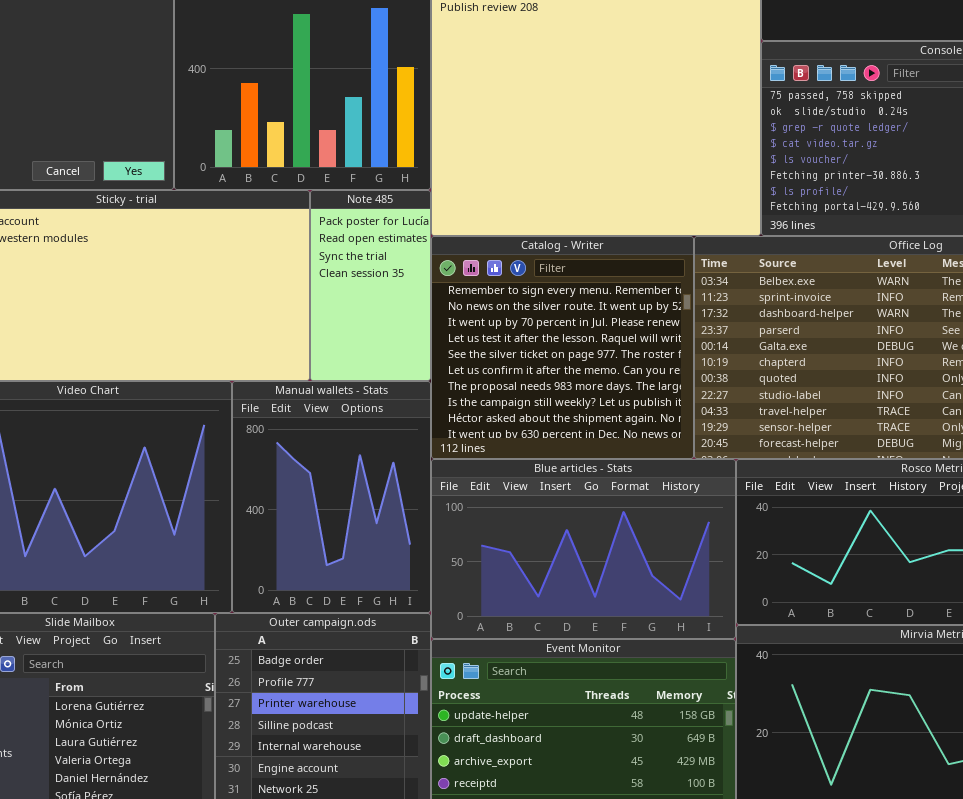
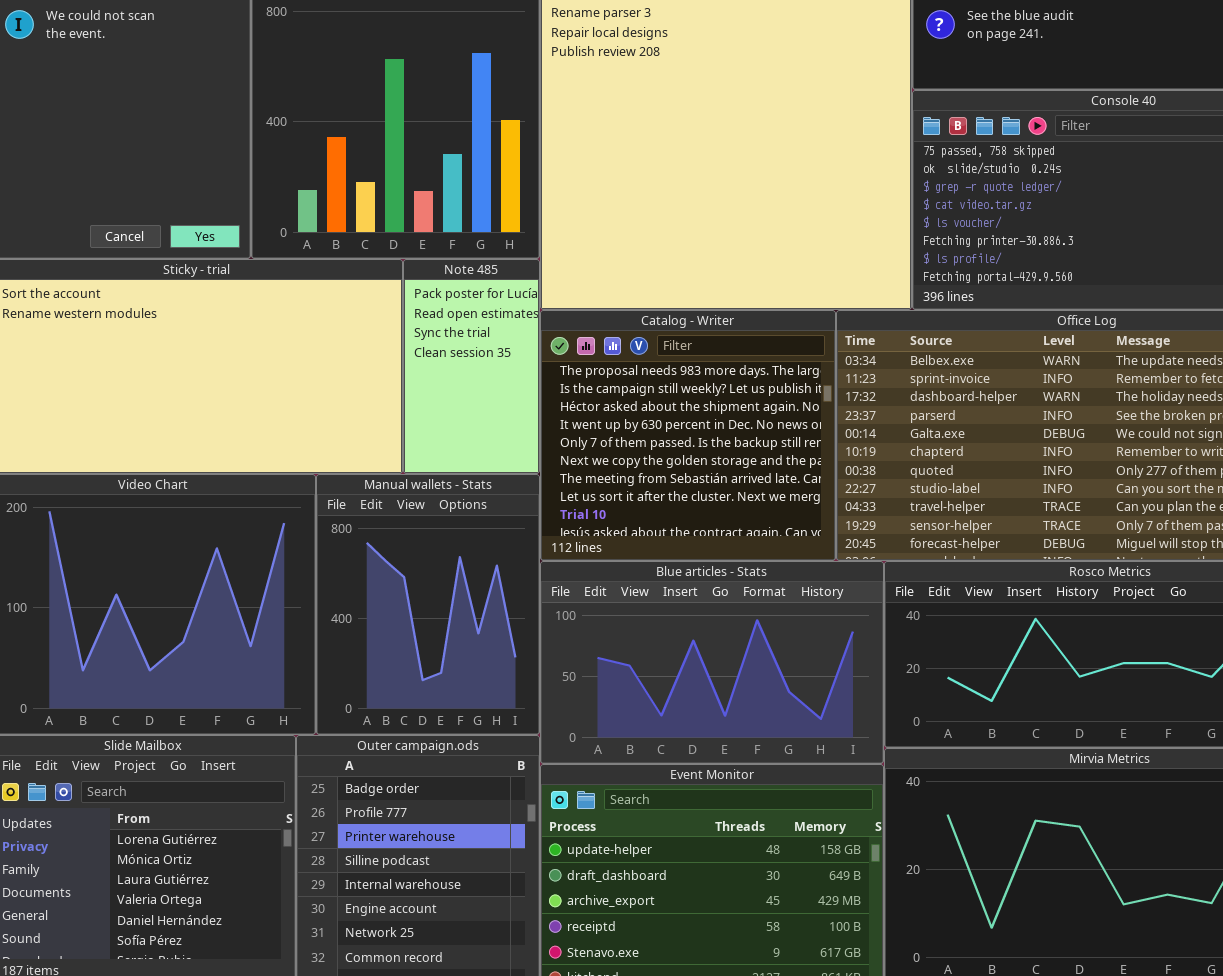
Catalog - Writer: [431,236,694,459] -> [540,310,836,561], scrolled down 6 rows

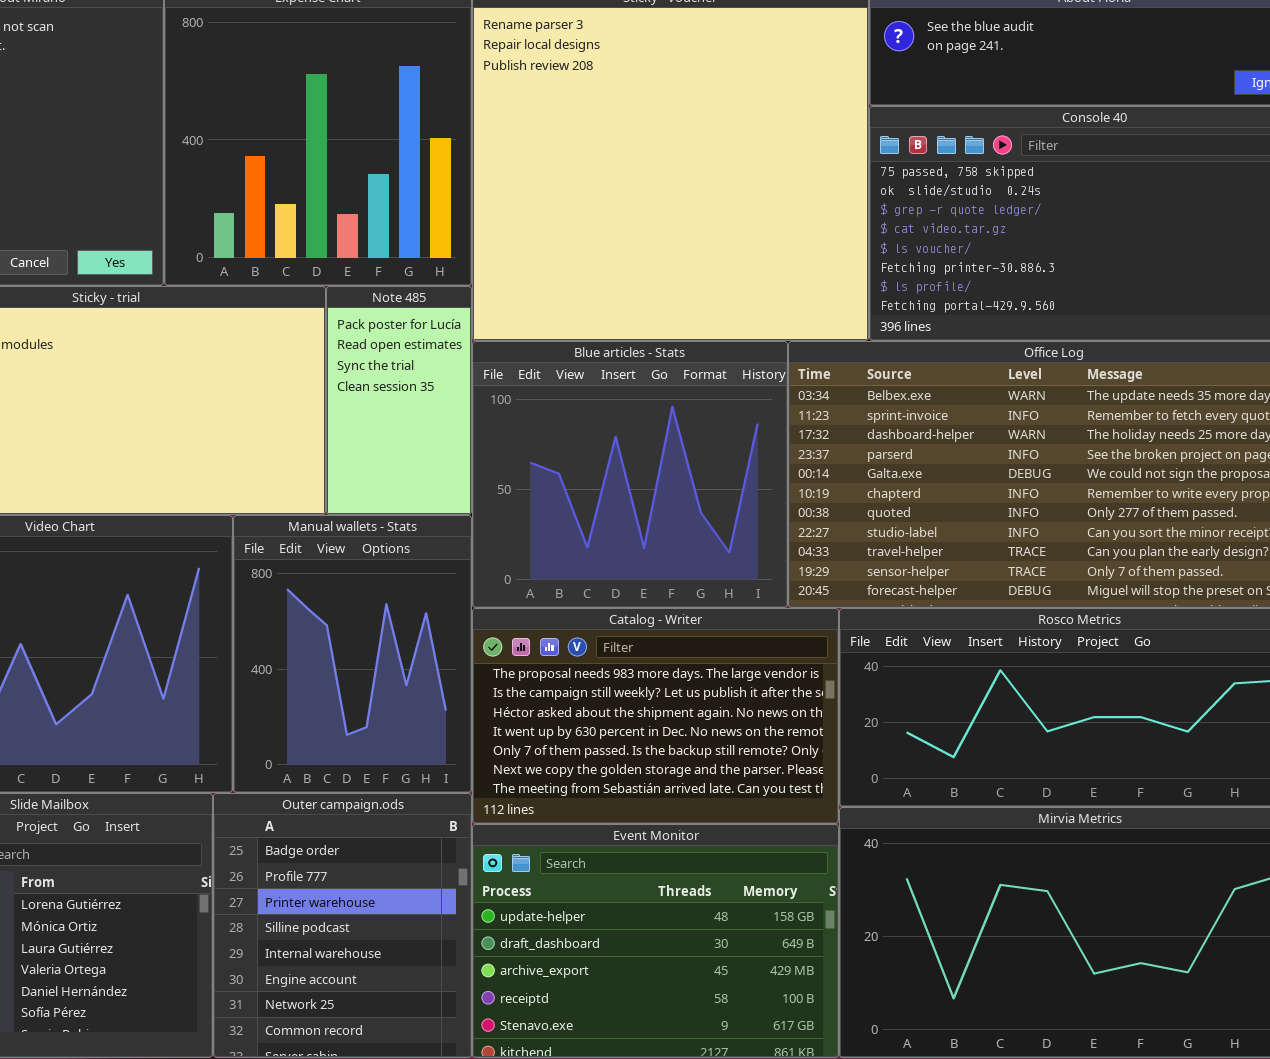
Catalog - Writer: [540,310,836,561] -> [472,608,839,824], moved, resized
Blue articles - Stats: [540,561,884,764] -> [472,341,788,608], moved, resized

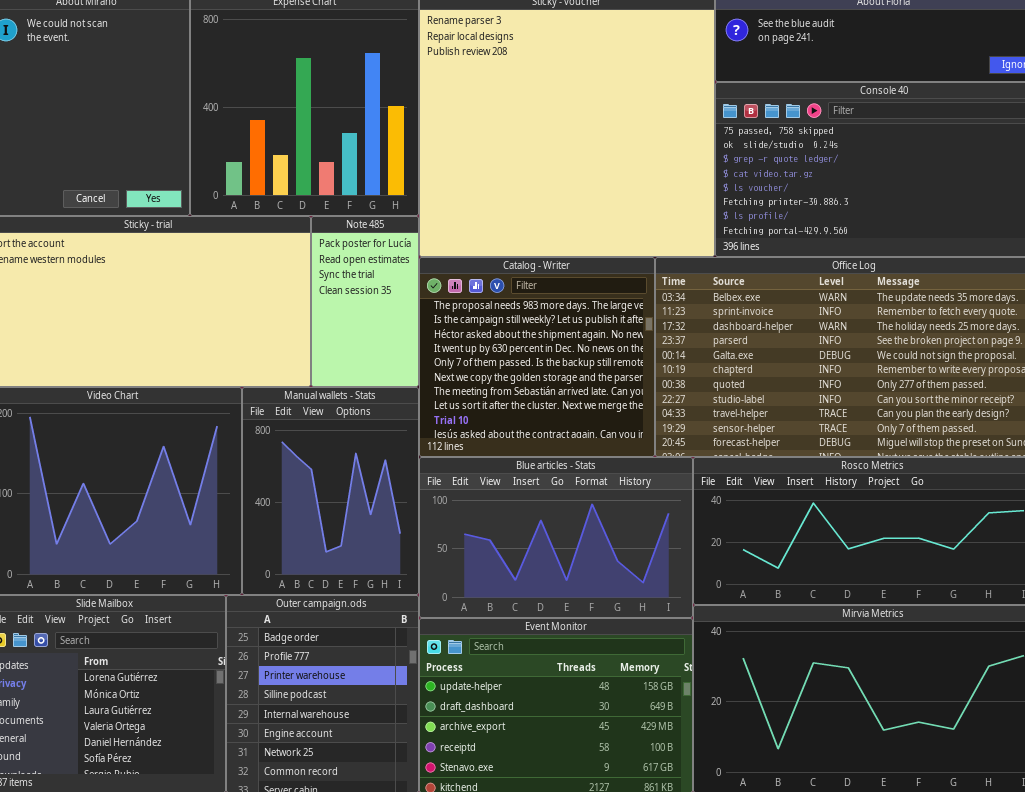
Blue articles - Stats: [472,341,788,608] -> [419,457,693,618], moved, resized
Catalog - Writer: [472,608,839,824] -> [419,257,655,457], moved, resized

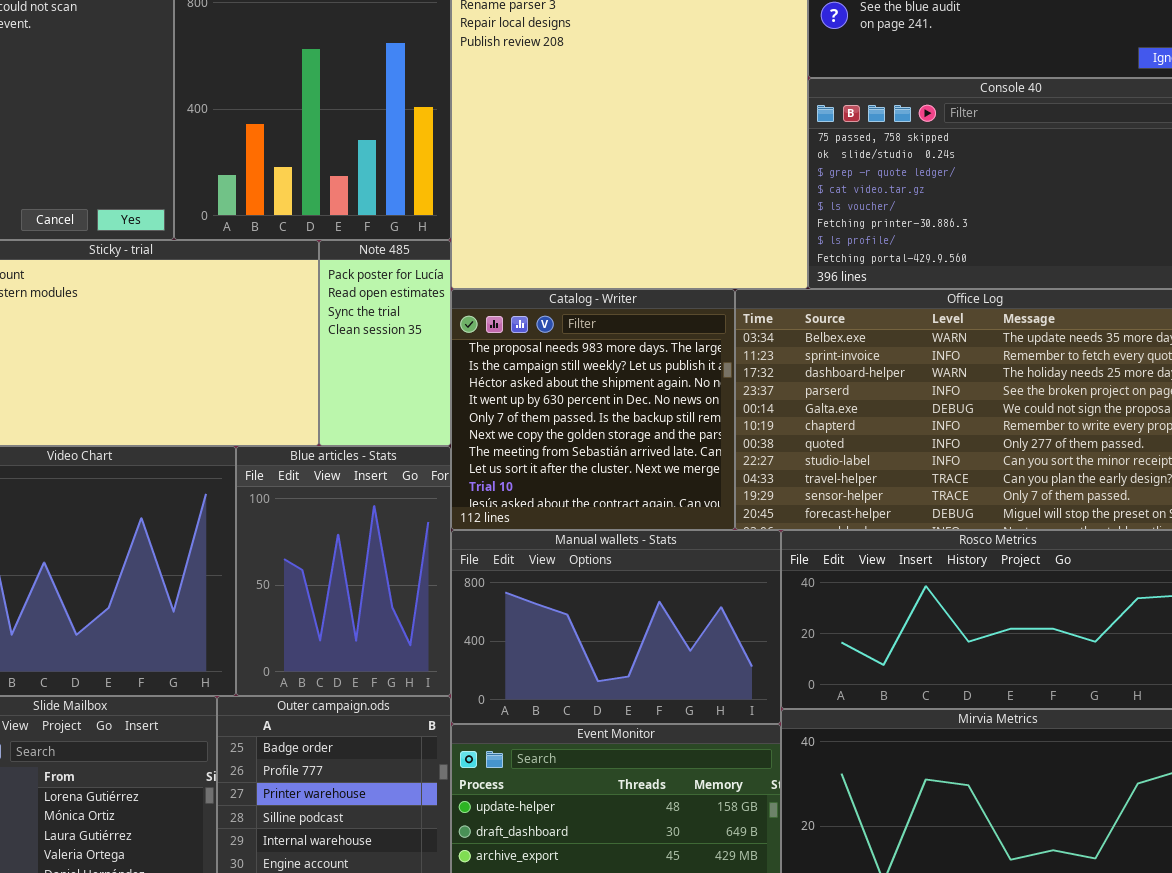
Manual wallets - Stats: [242,387,419,595] -> [451,530,781,724], moved, resized
Blue articles - Stats: [419,457,693,618] -> [236,446,451,696], moved, resized

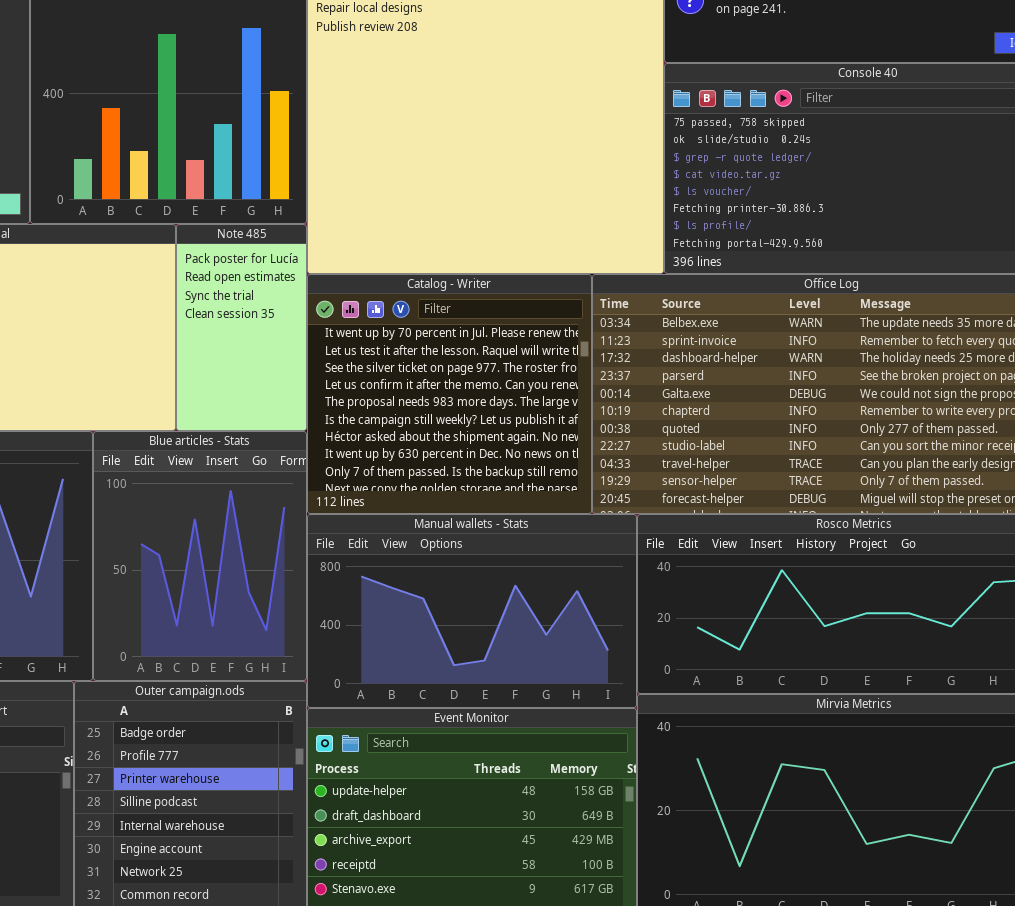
Catalog - Writer: [451,289,735,530] -> [307,274,592,514], scrolled up 4 rows

